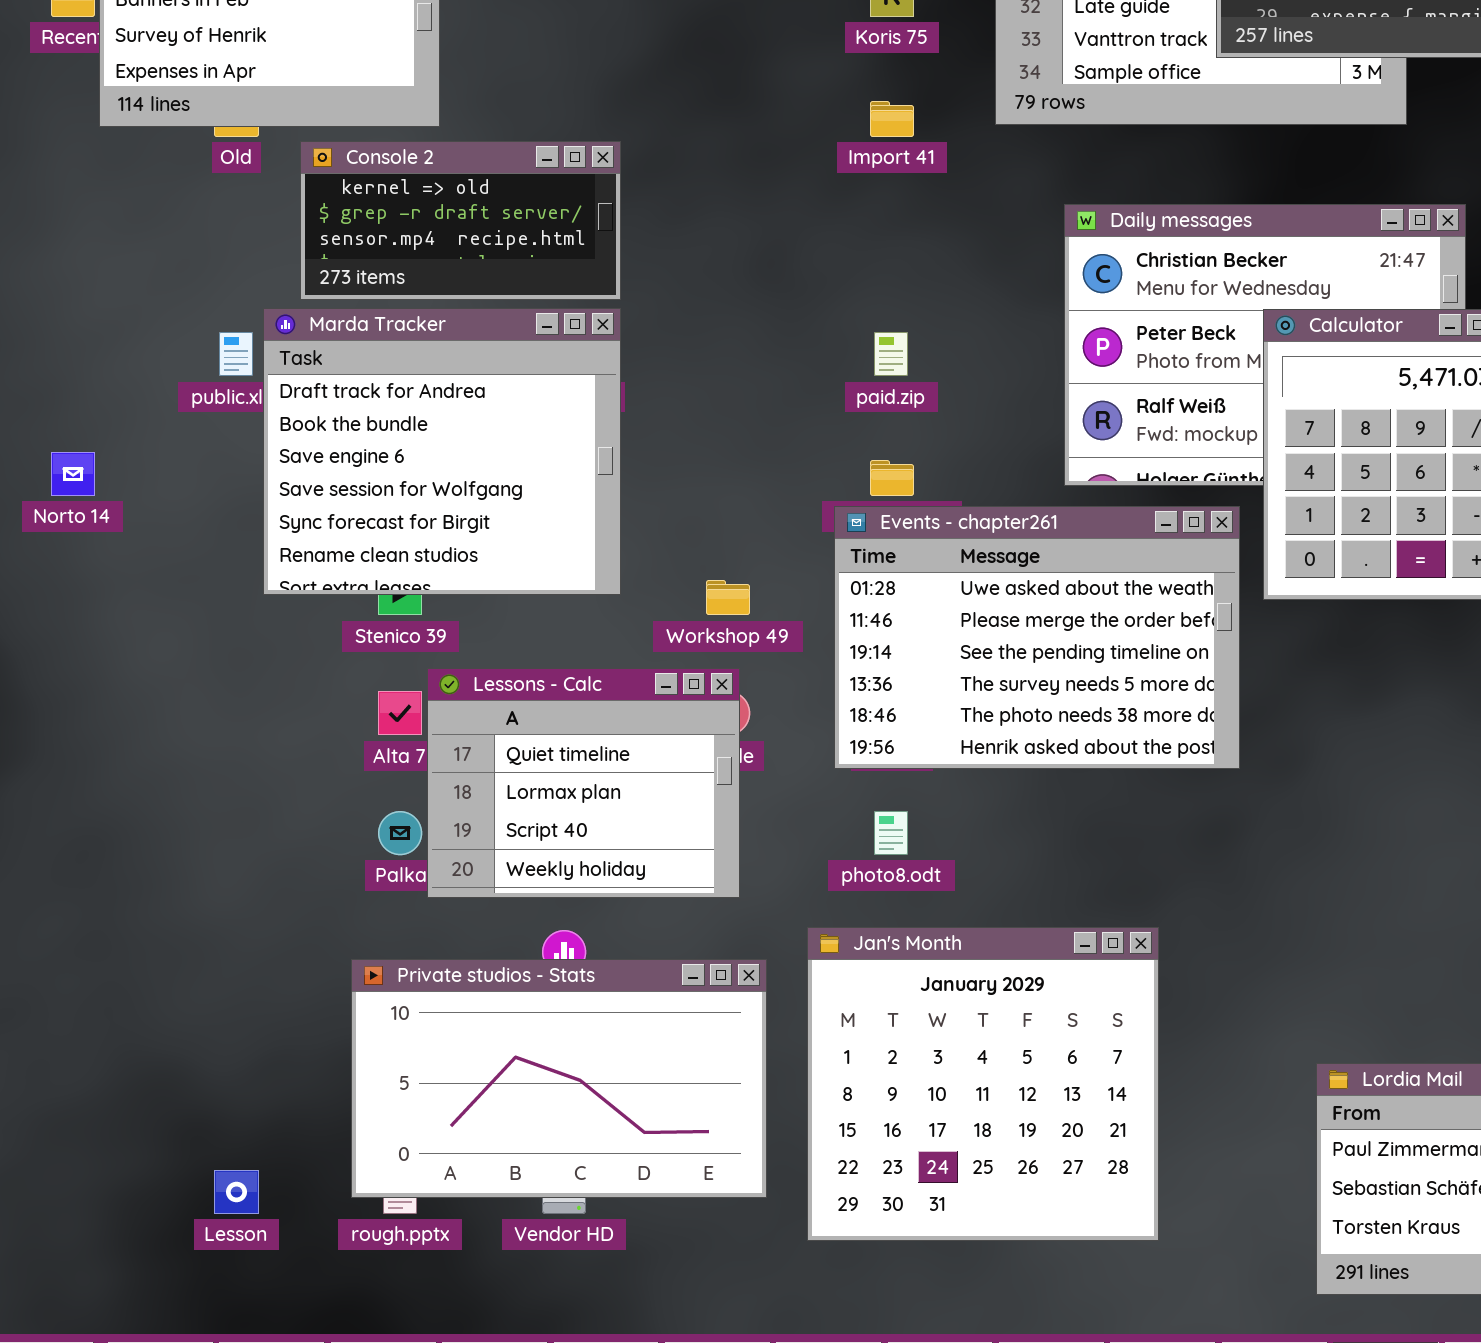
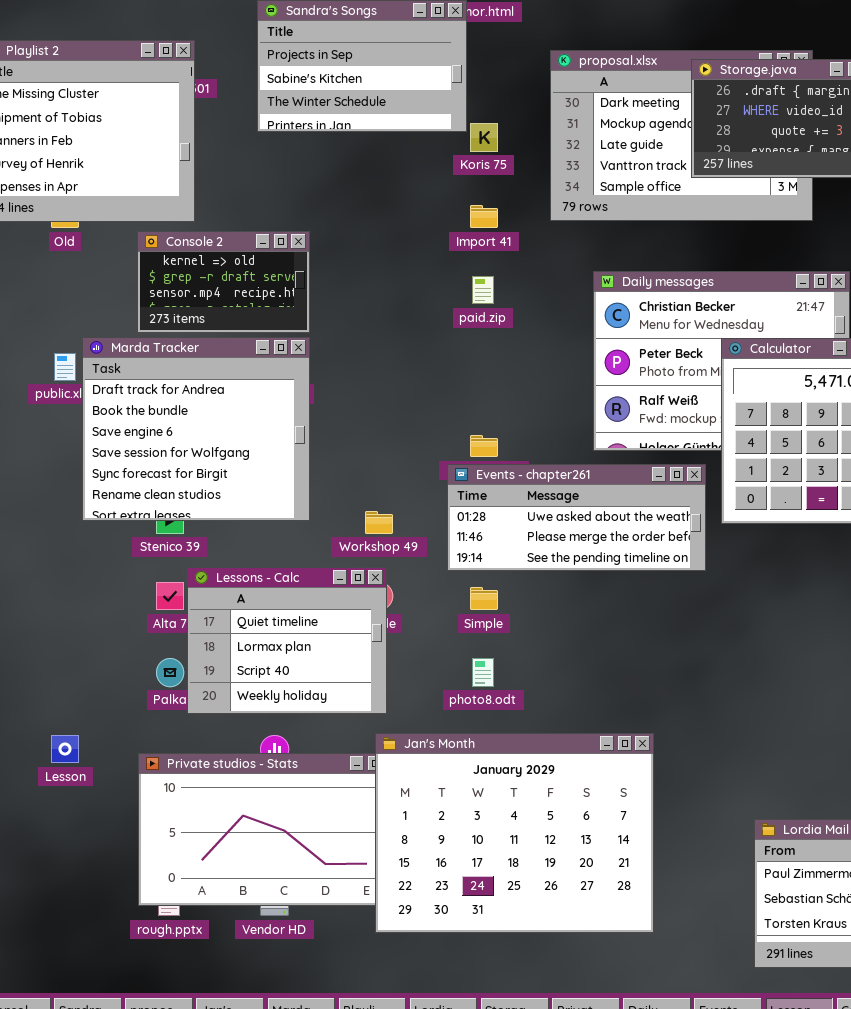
Console 2: [300,141,621,300] -> [137,231,310,333], resized
paid.zip: [874,332,908,376] -> [472,276,494,304], moved
Events - chapter261: [834,506,1240,769] -> [447,464,706,571], resized
Jan's Month: [807,927,1159,1241] -> [375,733,654,933], resized
Lesson: [214,1170,259,1214] -> [51,735,79,763], moved

